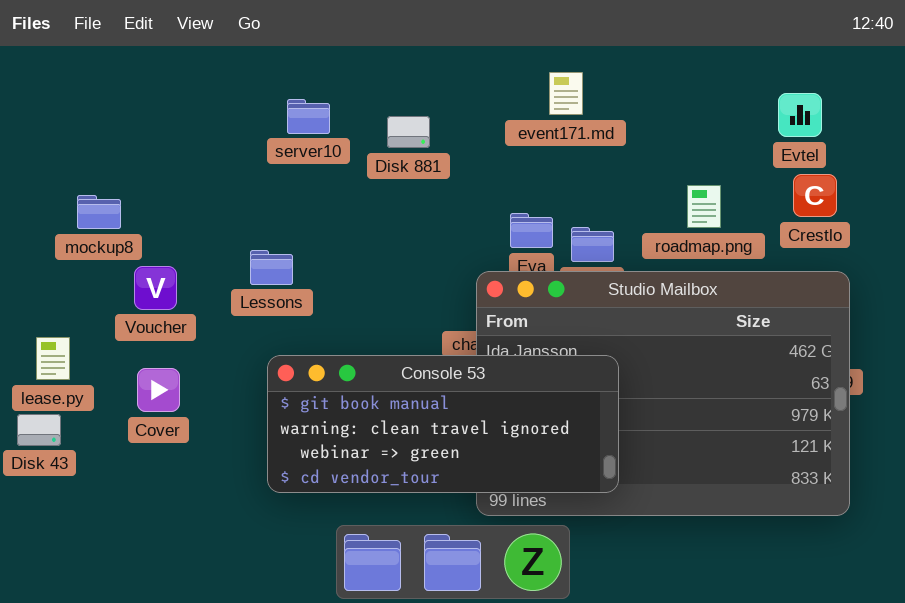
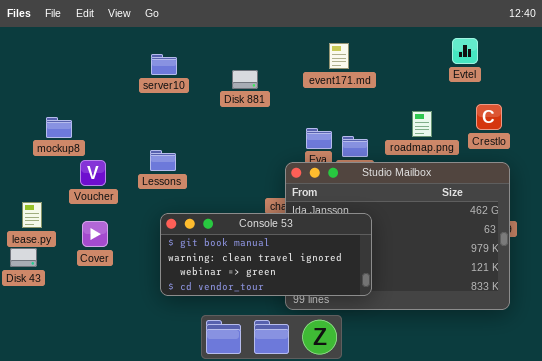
Evtel: [778,93,822,137] -> [452,38,478,64], moved
server10: [287,99,330,134] -> [151,54,177,75], moved

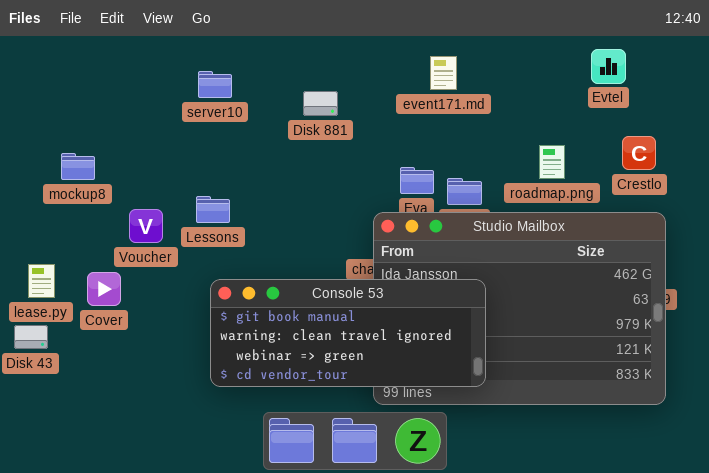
Voucher: [80,160,106,186] -> [129,209,163,243], moved
Cover: [82,221,108,247] -> [87,272,121,306], moved

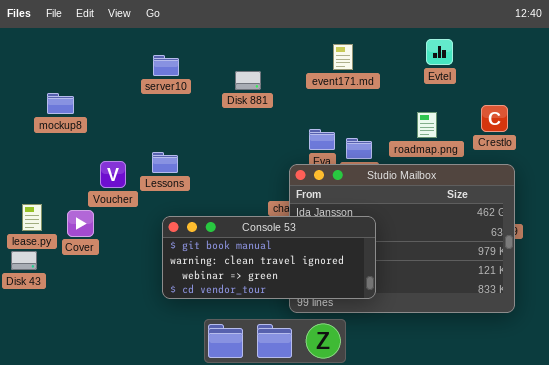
Evtel: [591,49,626,84] -> [426,39,453,65], moved
mockup8: [61,153,95,180] -> [47,93,74,114], moved

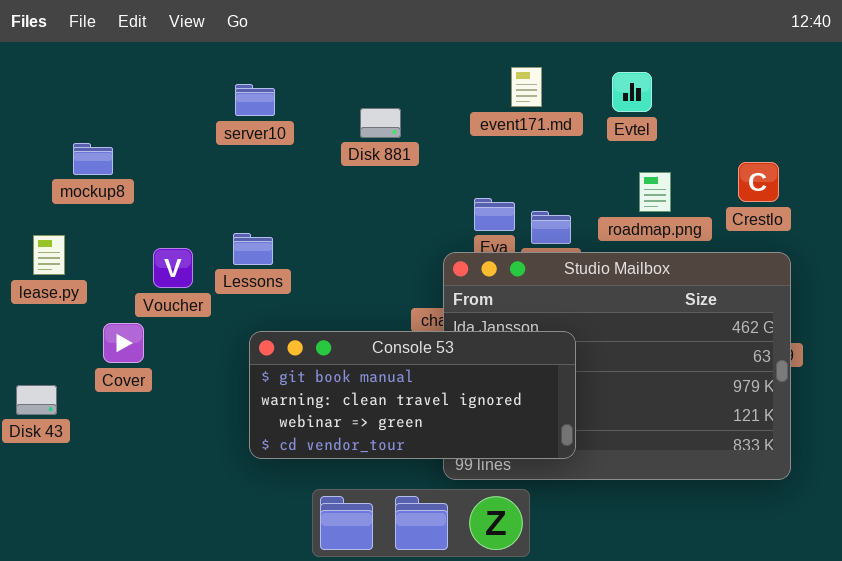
Evtel: [426,39,453,65] -> [612,72,652,112], moved
lease.py: [22,204,42,231] -> [33,235,65,275], moved

